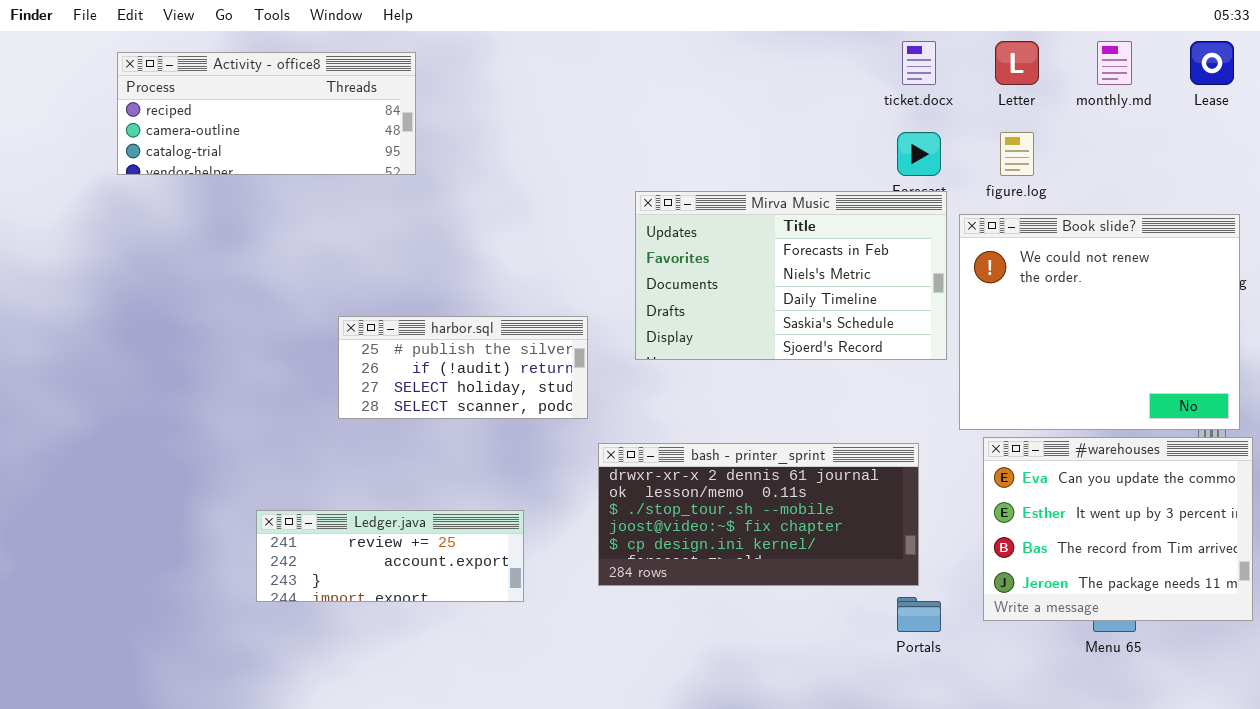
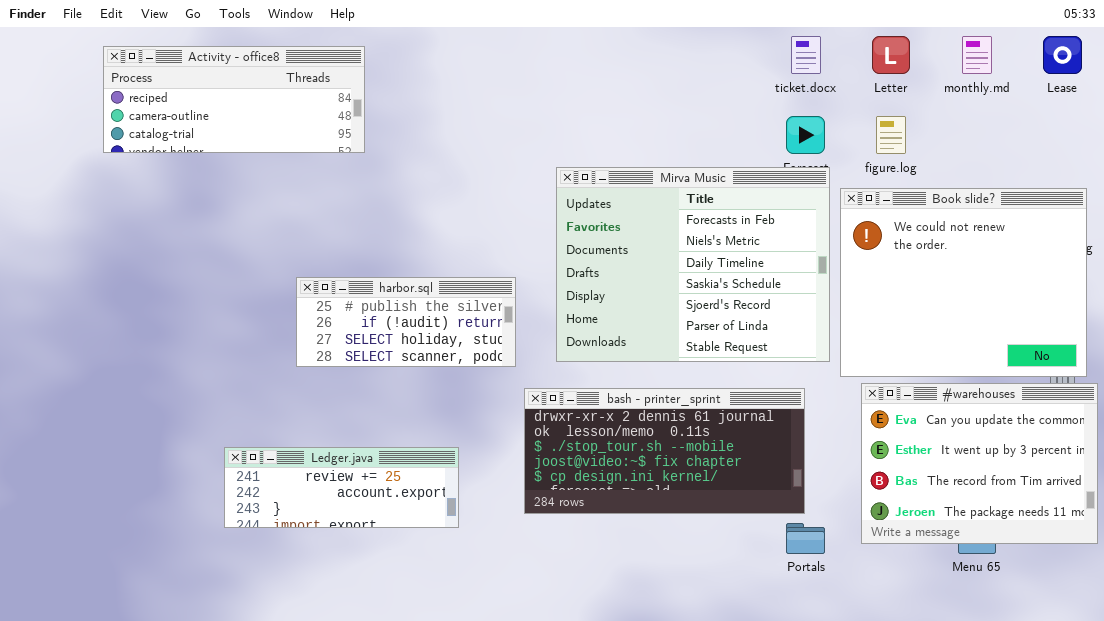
Mirva Music: [635,191,947,360] -> [556,167,830,362], resized

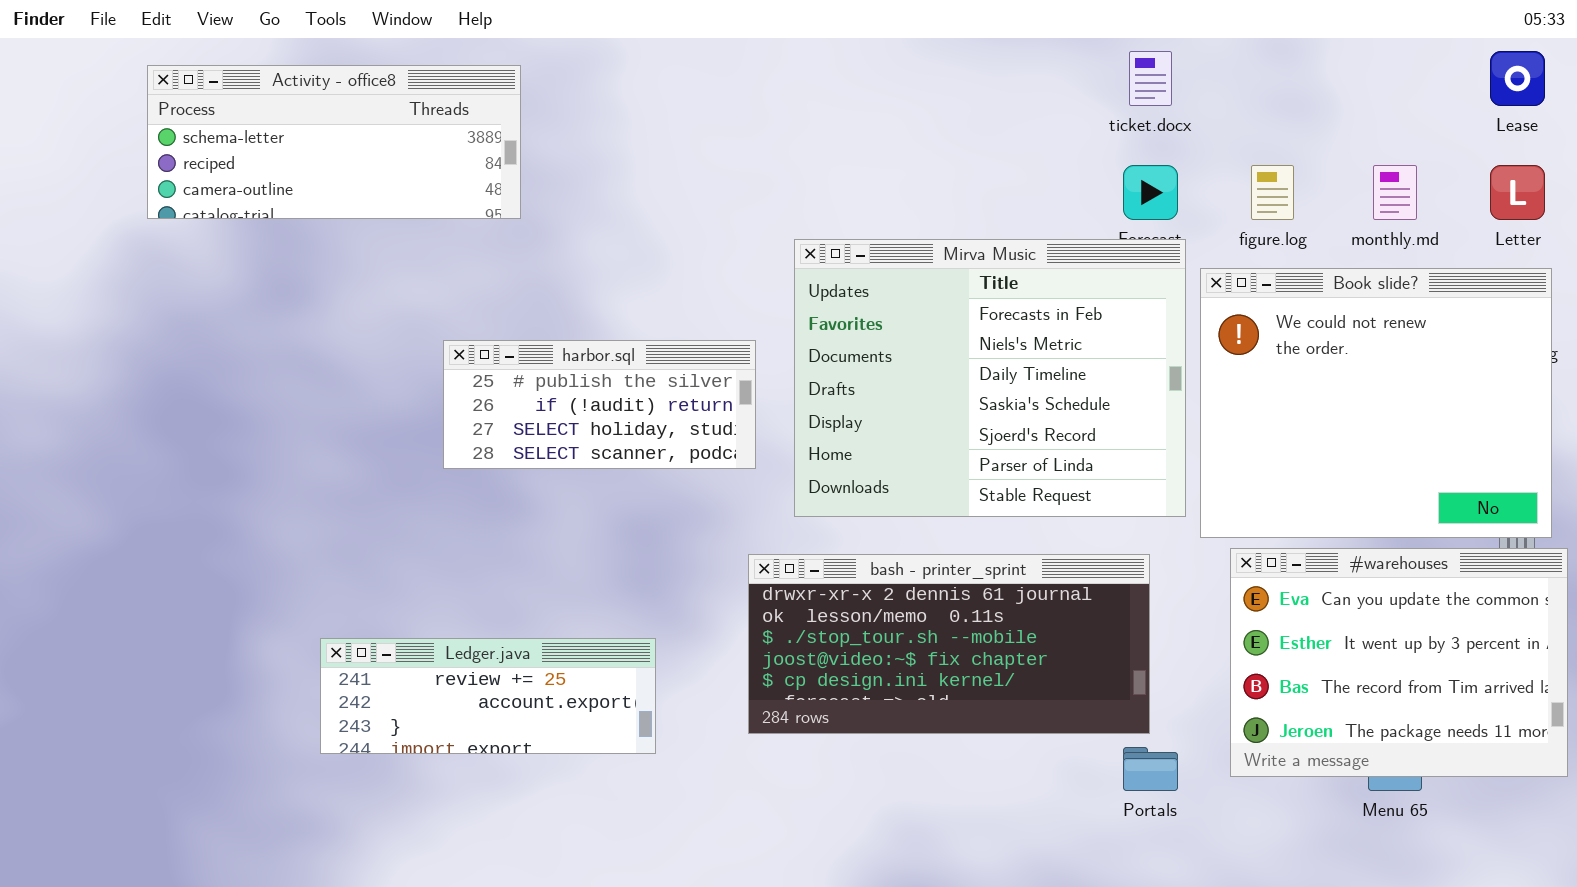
Letter: [872,36,910,74] -> [1490,165,1545,220], moved
monthly.md: [962,36,992,74] -> [1373,165,1417,220], moved
Activity - office8: [103,46,365,153] -> [147,65,521,219], scrolled up 1 row
harbor.sql: [296,277,516,367] -> [443,340,756,469], moved

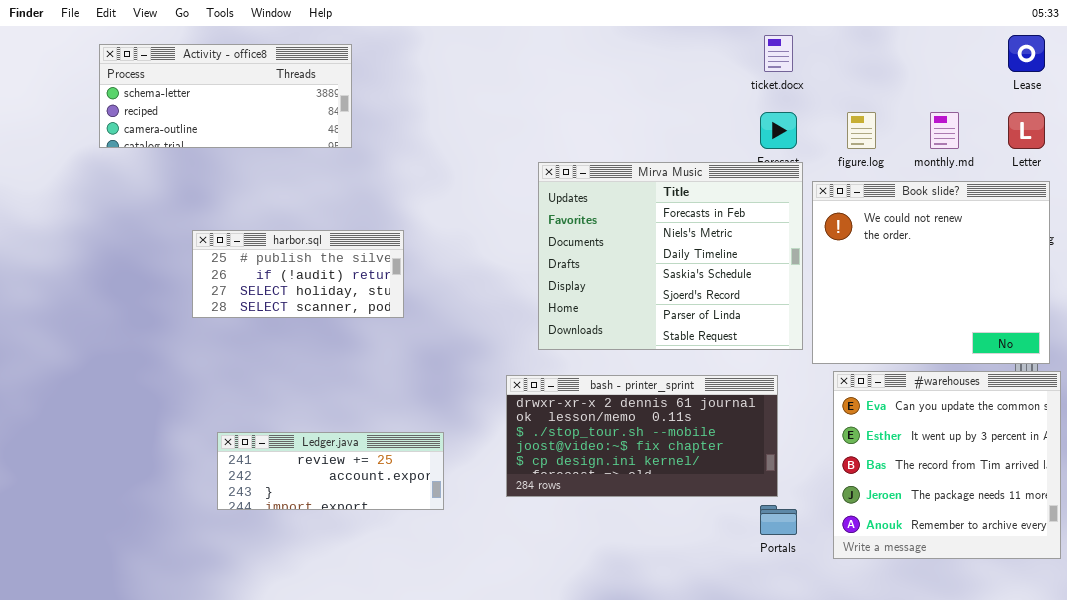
harbor.sql: [443,340,756,469] -> [192,230,404,318], moved
#warehouses: [1230,548,1568,777] -> [833,371,1061,559], resized

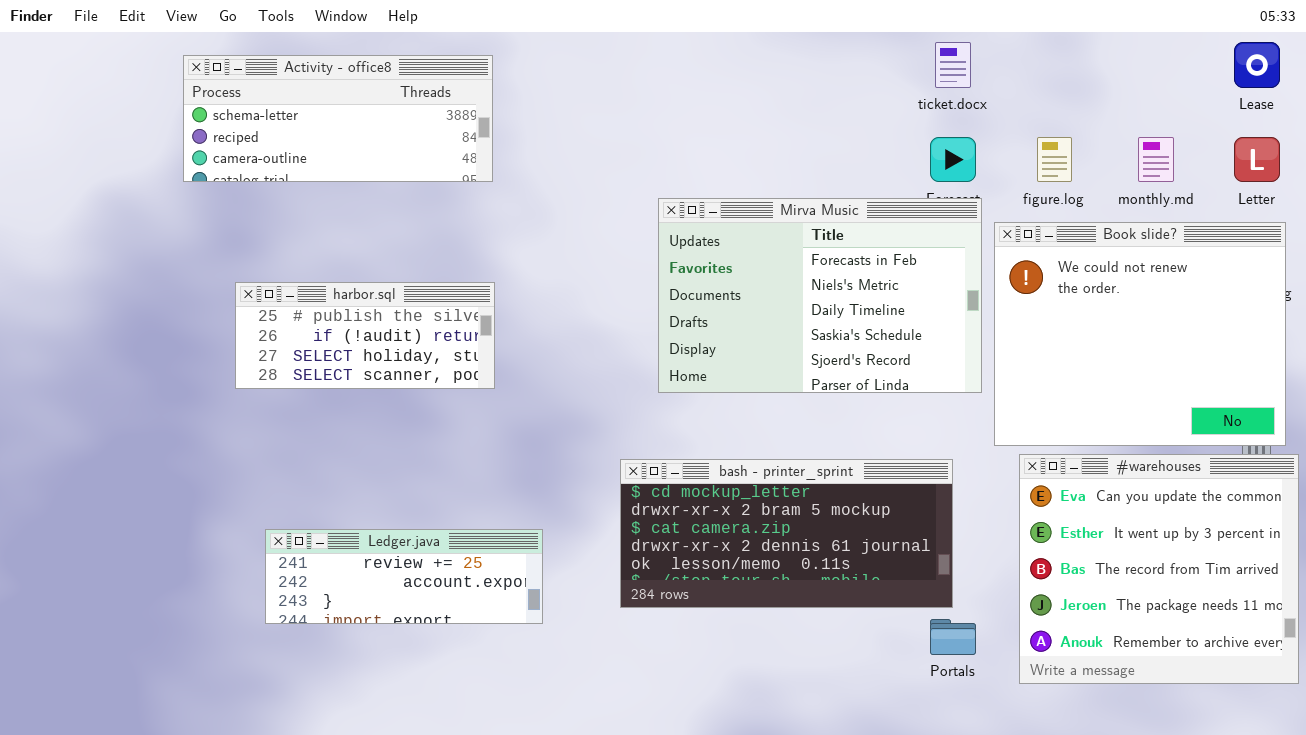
Activity - office8: [99,44,352,148] -> [183,55,493,182], moved
Mirva Music: [538,162,803,350] -> [658,198,982,393], resized
bash - printer_sprint: [506,375,778,497] -> [620,459,953,608], scrolled up 3 rows

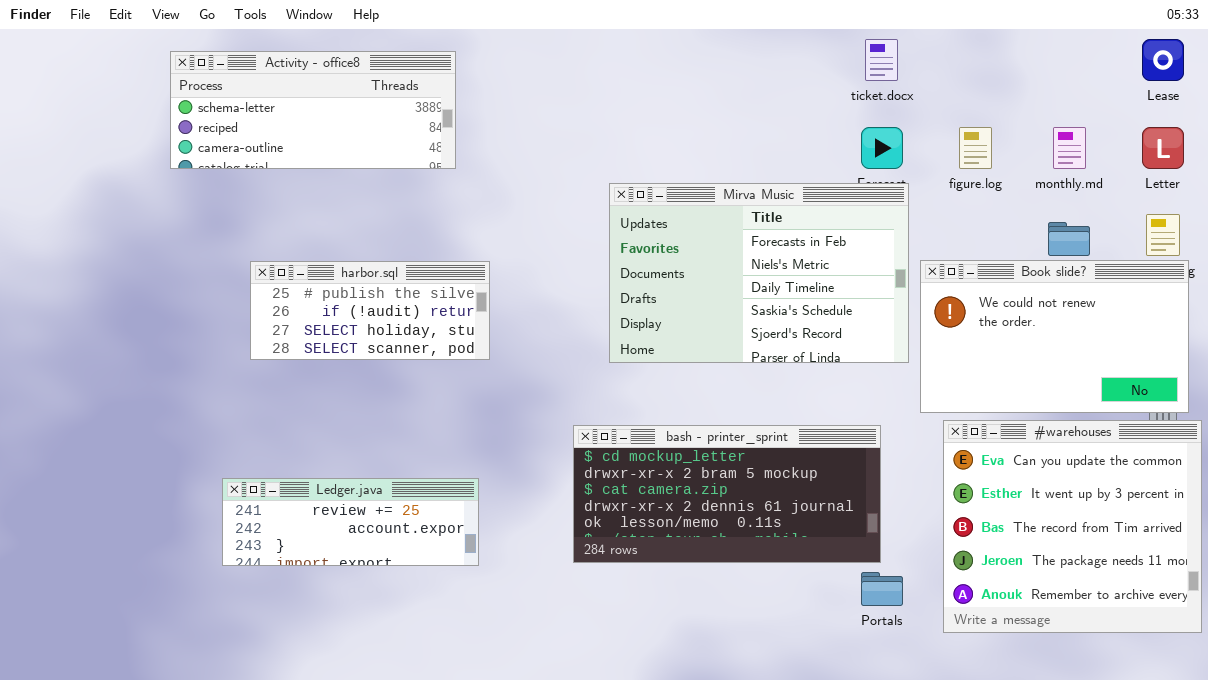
Book slide?: [994,222,1286,446] -> [920,260,1189,413], resized
harbor.sql: [235,282,495,389] -> [250,261,490,360], moved
Ledger.java: [265,529,543,624] -> [222,478,479,566], moved

